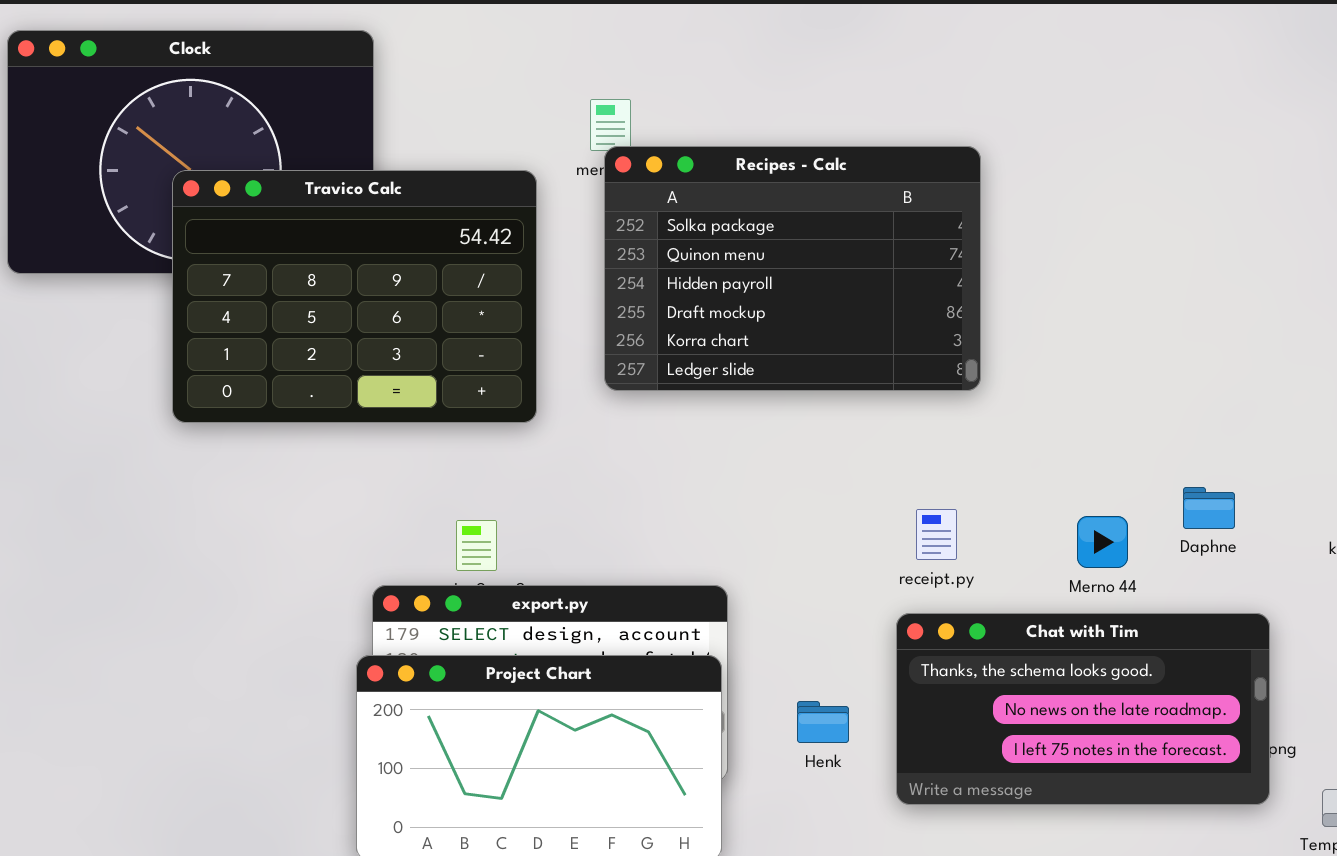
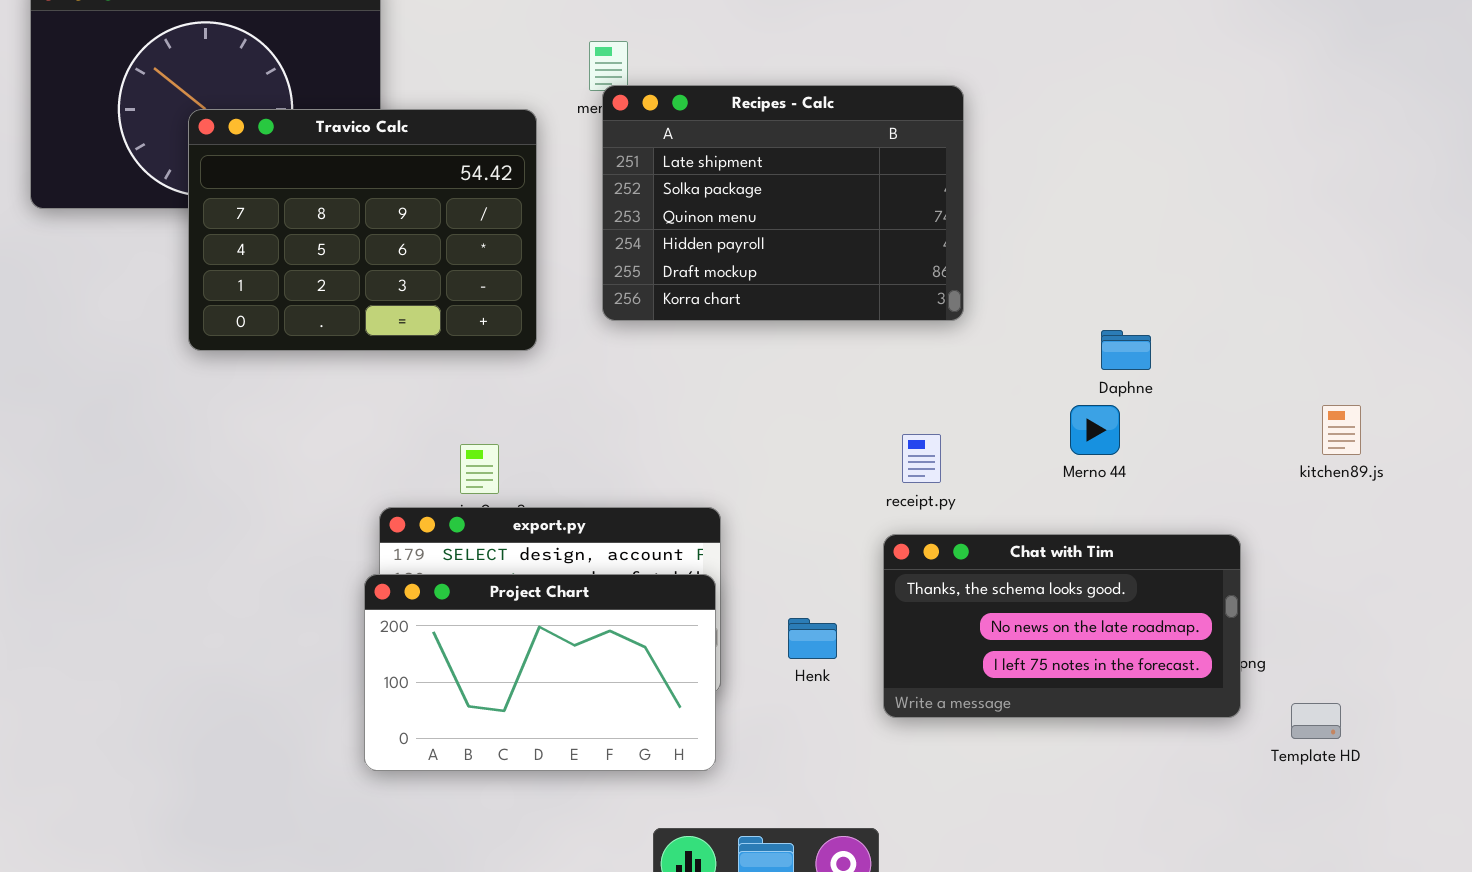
Recipes - Calc: [604,146,981,391] -> [602,85,964,321], scrolled up 1 row
Daphne: [1183,487,1235,529] -> [1101,330,1151,370], moved
Merno 44: [1077,516,1128,568] -> [1070,405,1120,455], moved

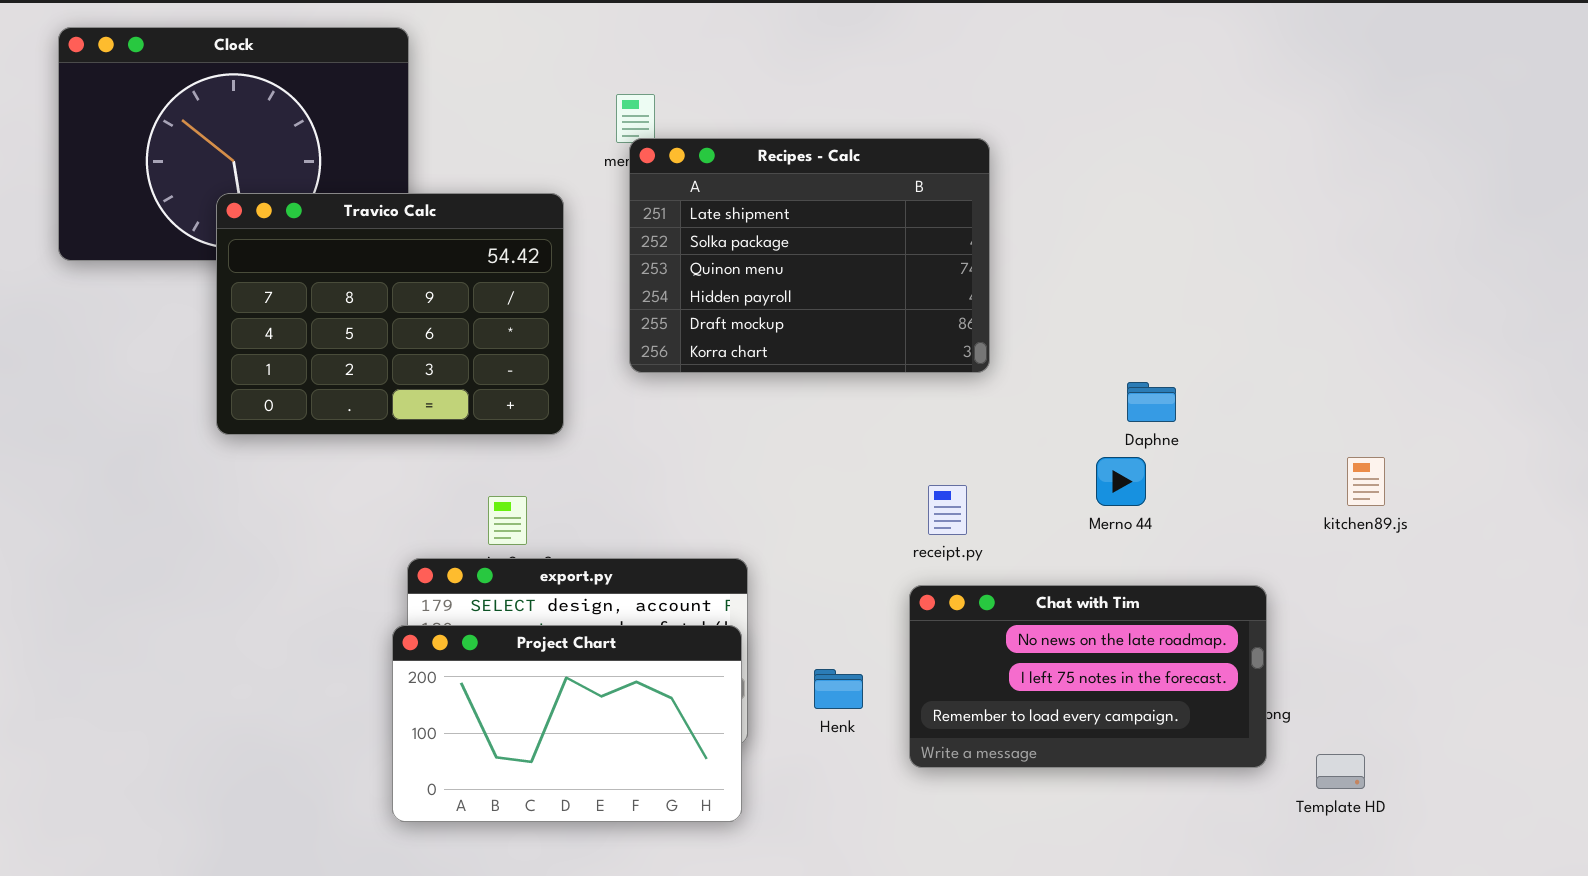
Travico Calc: [188,109,537,351] -> [216,193,564,435], moved
Chat with Tim: [883,534,1241,718] -> [909,585,1267,768], scrolled down 1 row

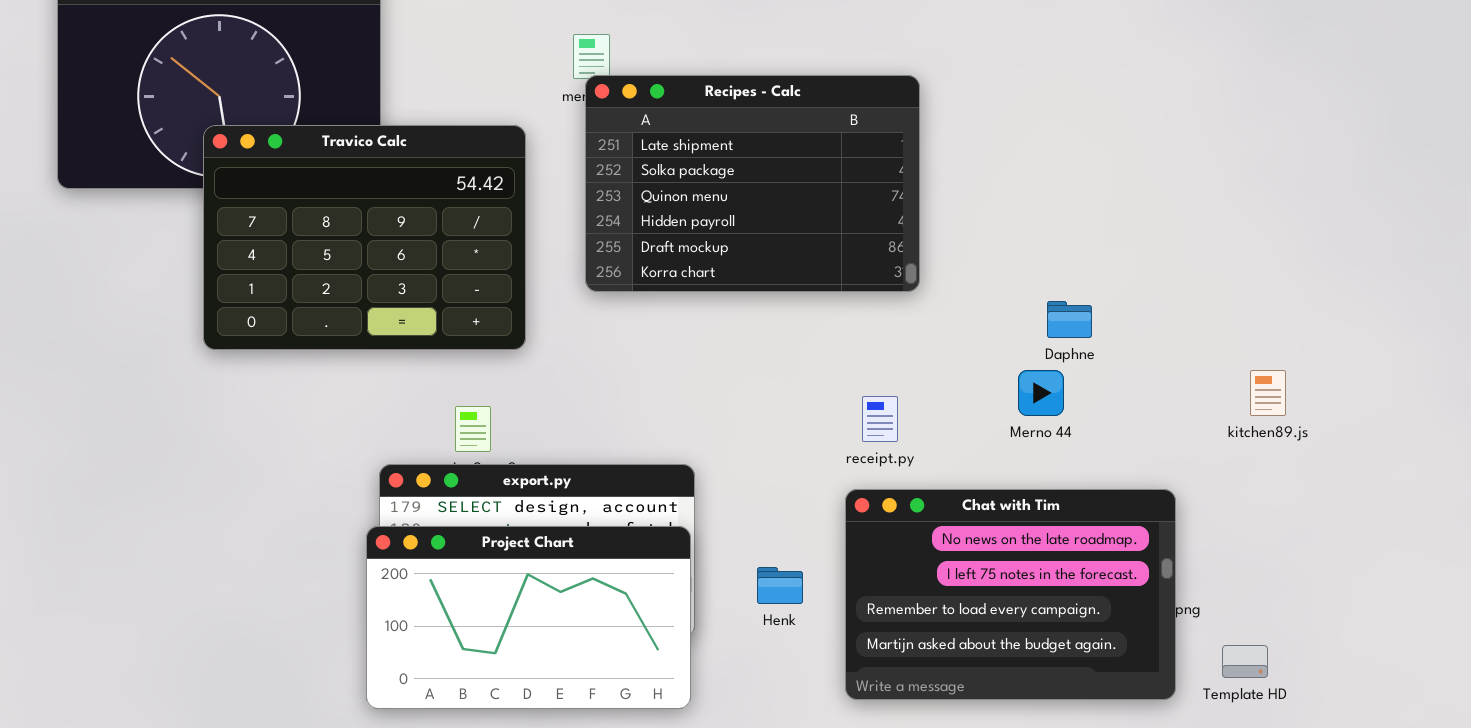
Chat with Tim: [909,585,1267,768] -> [845,489,1176,700], resized

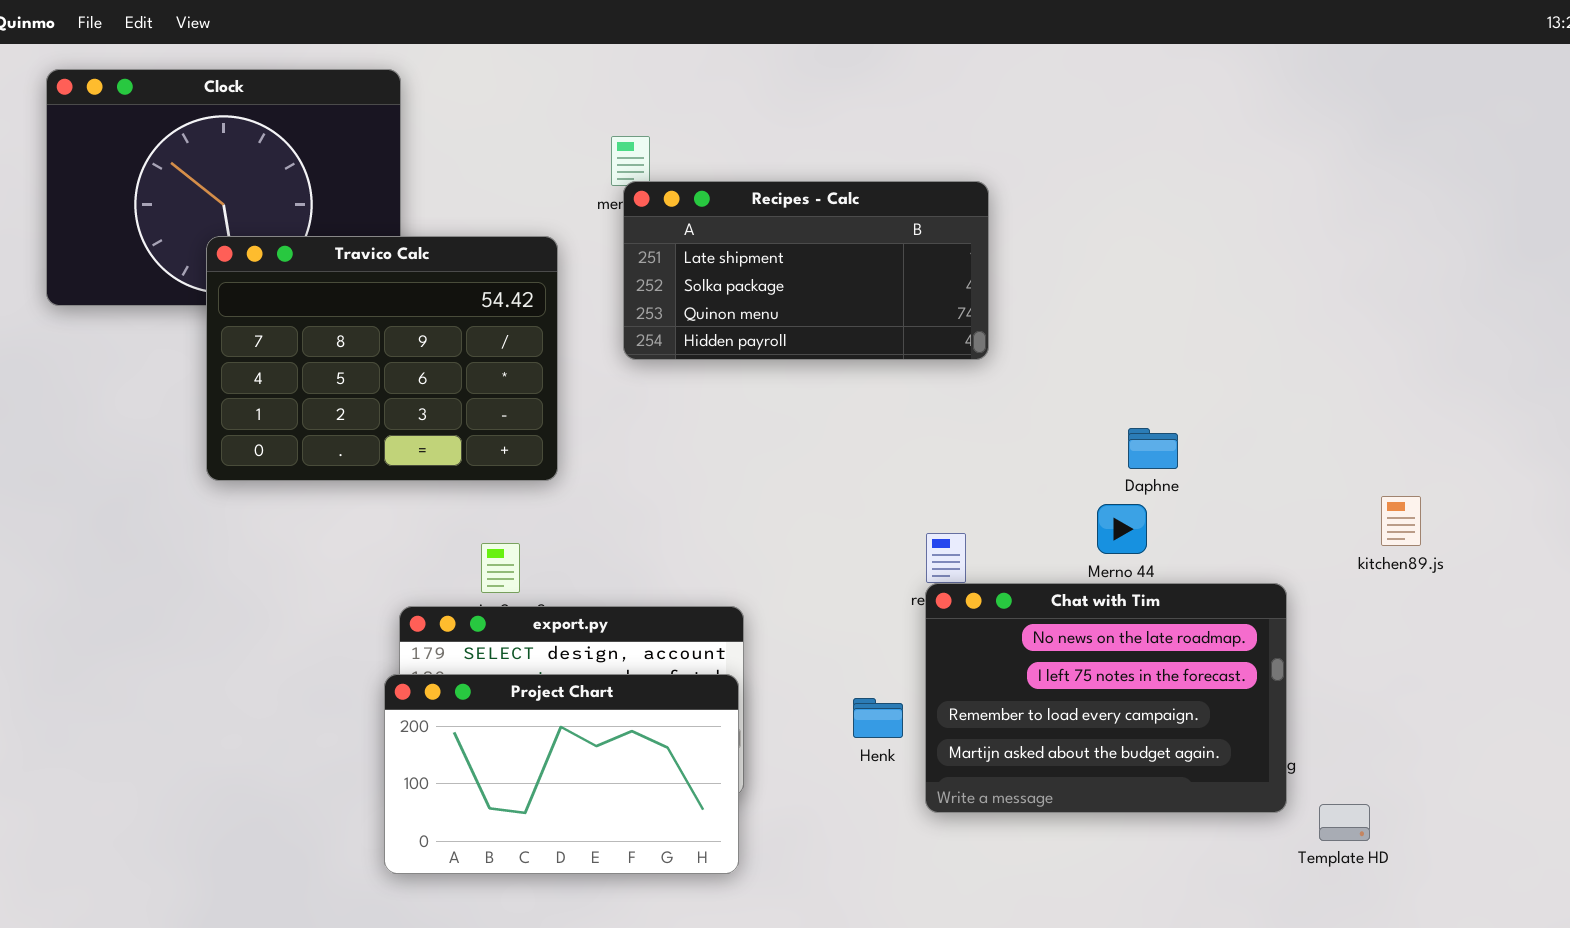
Recipes - Calc: [585,75,920,292] -> [623,181,989,360], resized
kitchen89.js: [1250,370,1286,416] -> [1381,496,1421,546], moved
Chat with Tim: [845,489,1176,700] -> [925,583,1287,813], moved
Henk: [757,567,803,604] -> [853,698,903,738], moved

